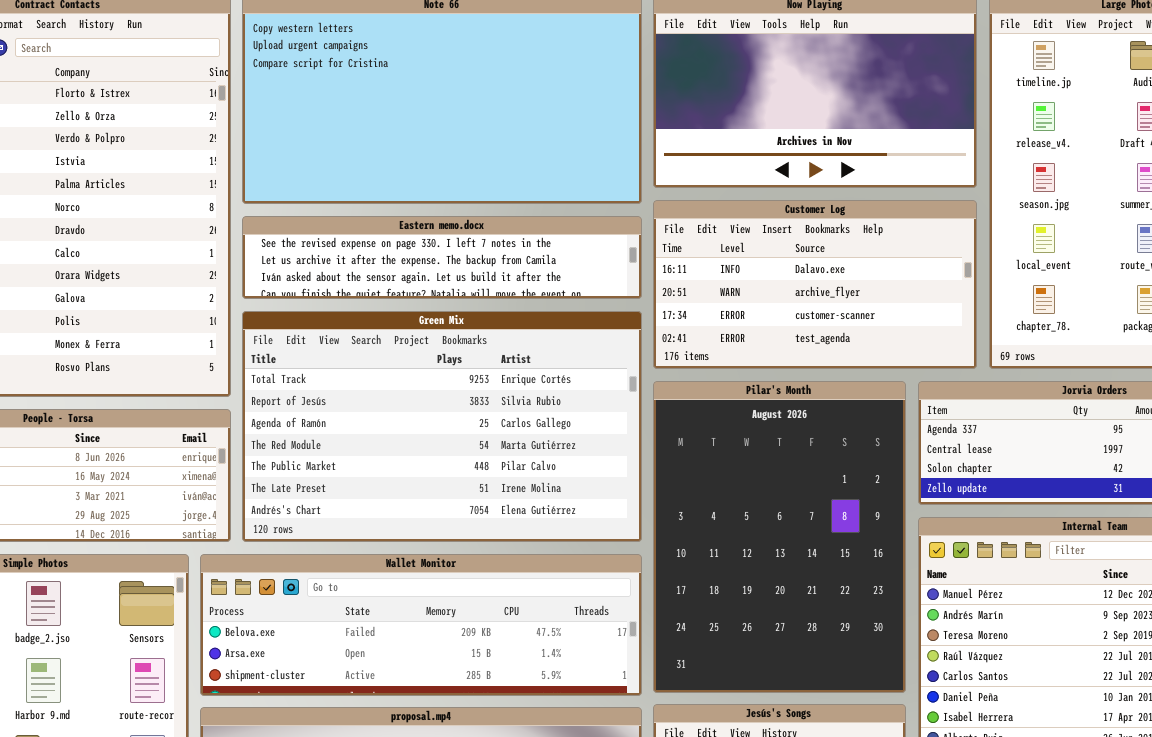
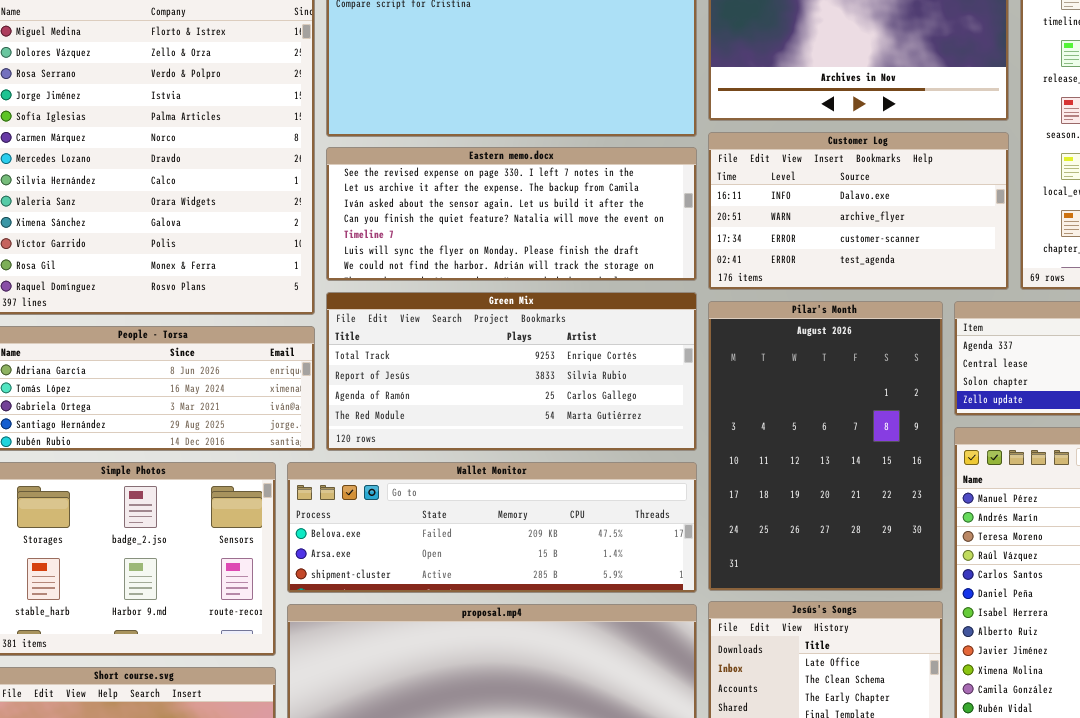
Eastern memo.docx: [242,216,642,299] -> [326,147,697,281], resized
Green Mix: [242,311,642,542] -> [326,292,697,451], resized

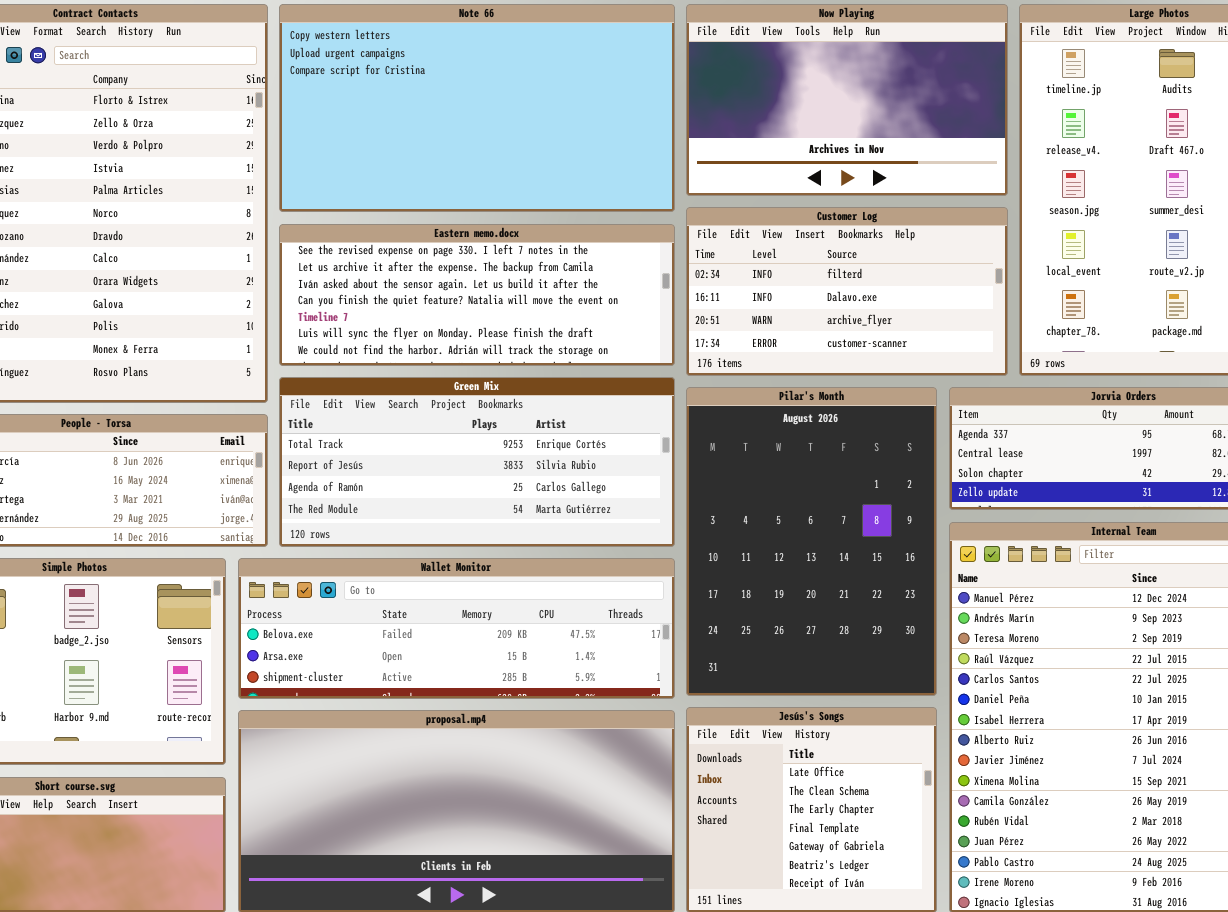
Customer Log: [708,132,1009,290] -> [686,207,1008,376], scrolled up 1 row

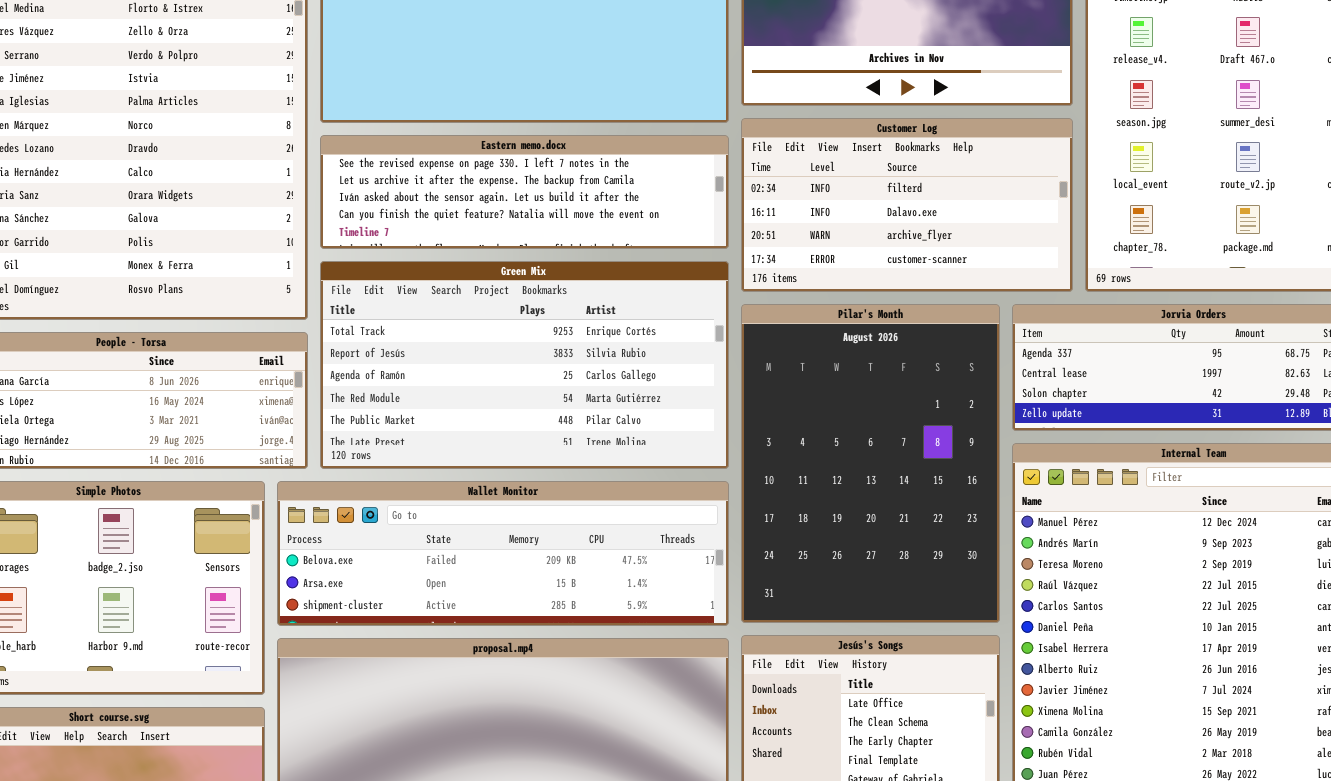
Eastern memo.docx: [279,224,675,366] -> [320,135,729,249], resized
Green Mix: [279,377,675,547] -> [320,261,729,469], resized

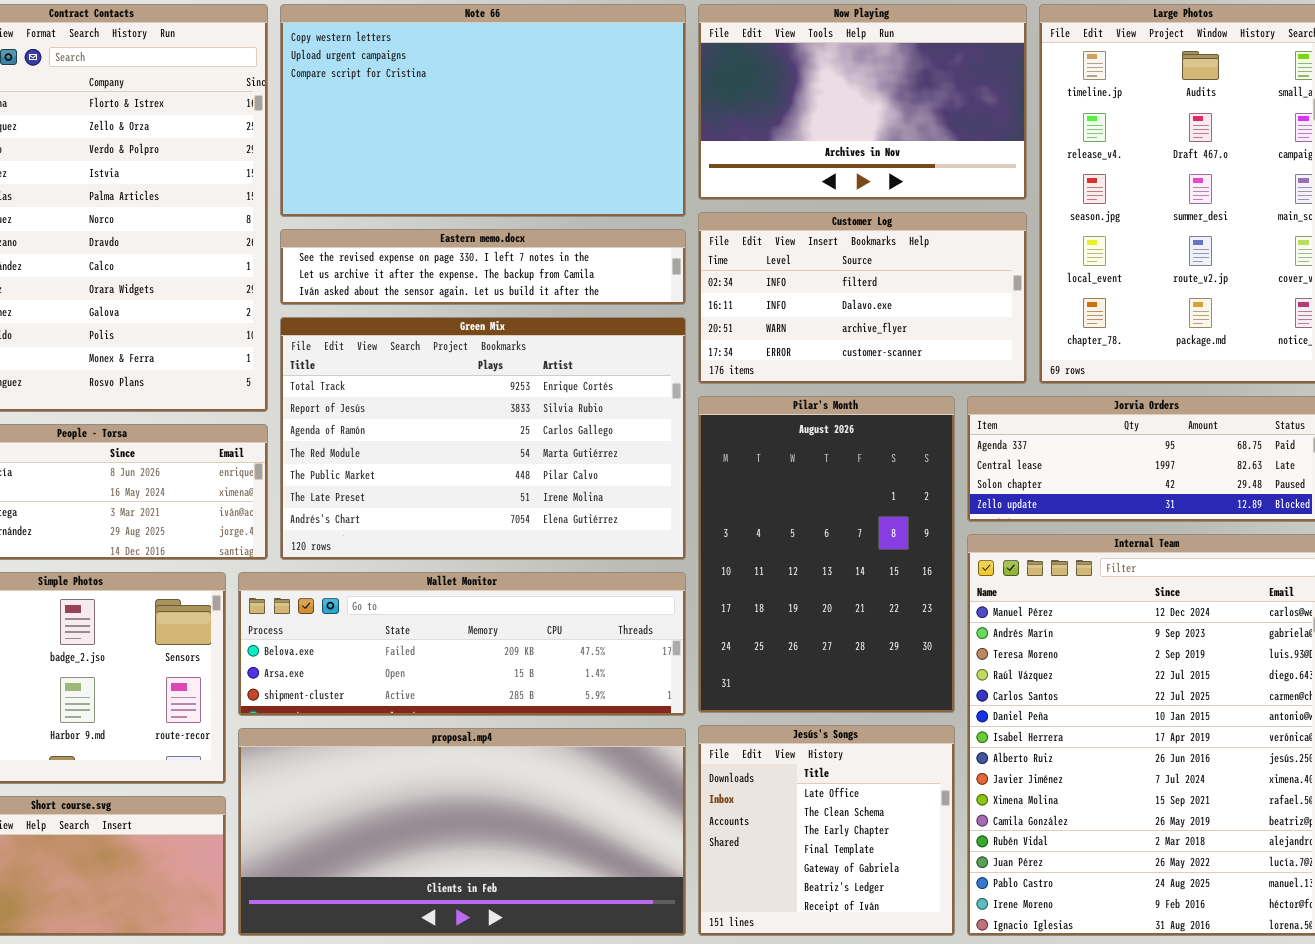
Eastern memo.docx: [320,135,729,249] -> [280,229,686,305], resized
Green Mix: [320,261,729,469] -> [280,317,686,560], resized

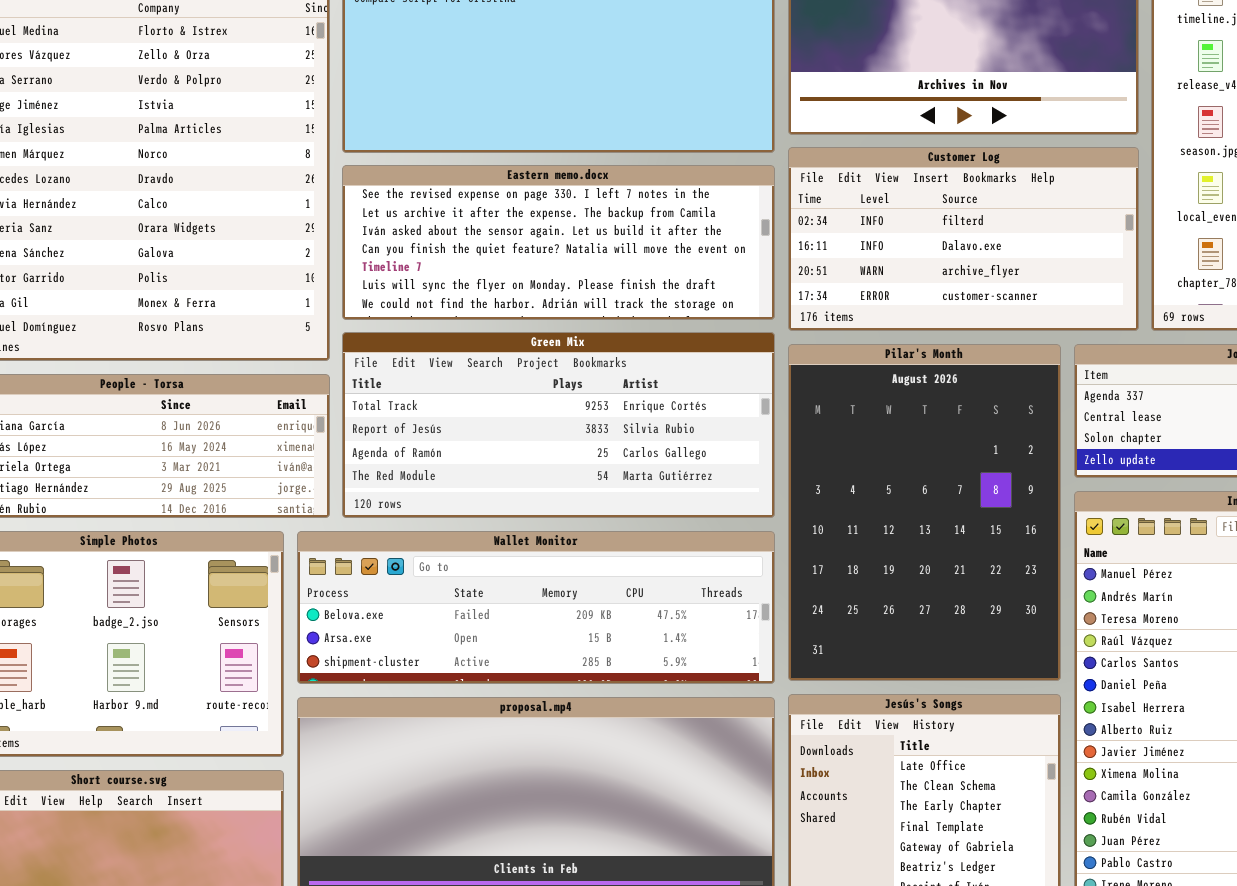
Eastern memo.docx: [280,229,686,305] -> [342,165,775,320], resized
Green Mix: [280,317,686,560] -> [342,332,775,518], resized

